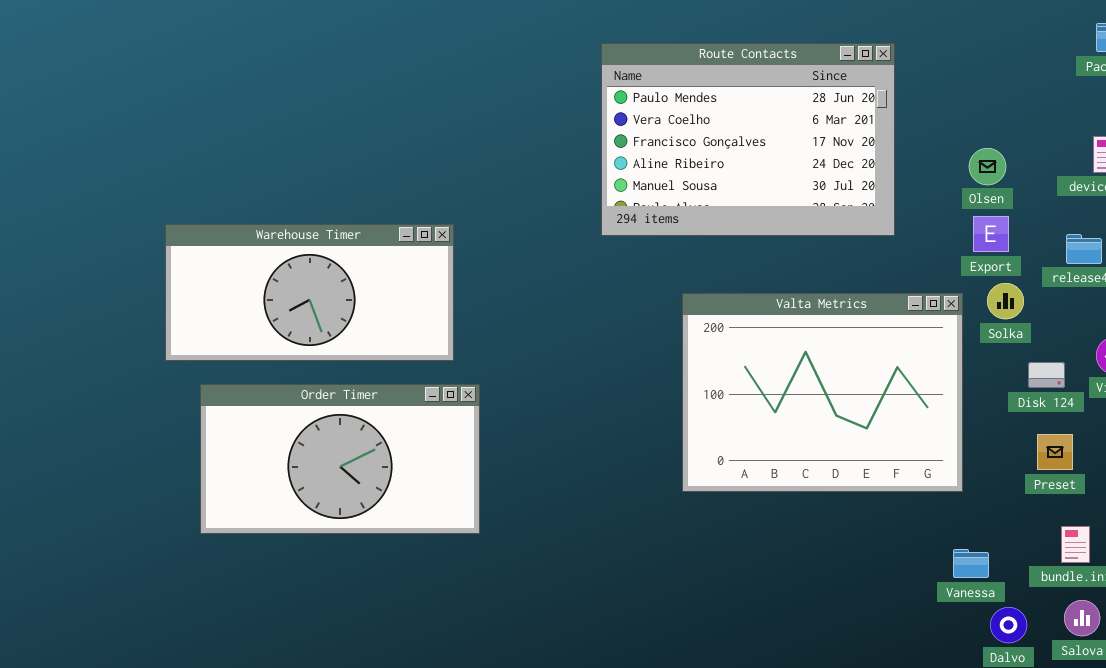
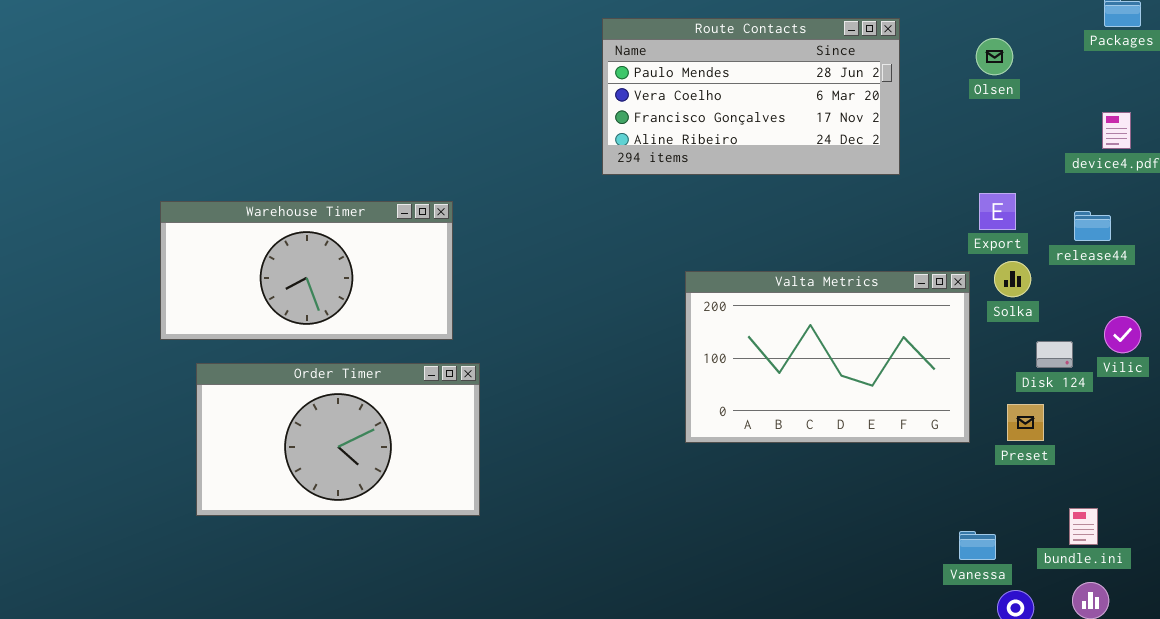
Route Contacts: [601,43,895,236] -> [602,18,900,175], resized
Olsen: [969,148,1006,185] -> [976,38,1013,75], moved
Valta Metrics: [682,293,963,492] -> [685,271,970,443], resized
Preset: [1037,434,1073,470] -> [1007,404,1044,441], moved

